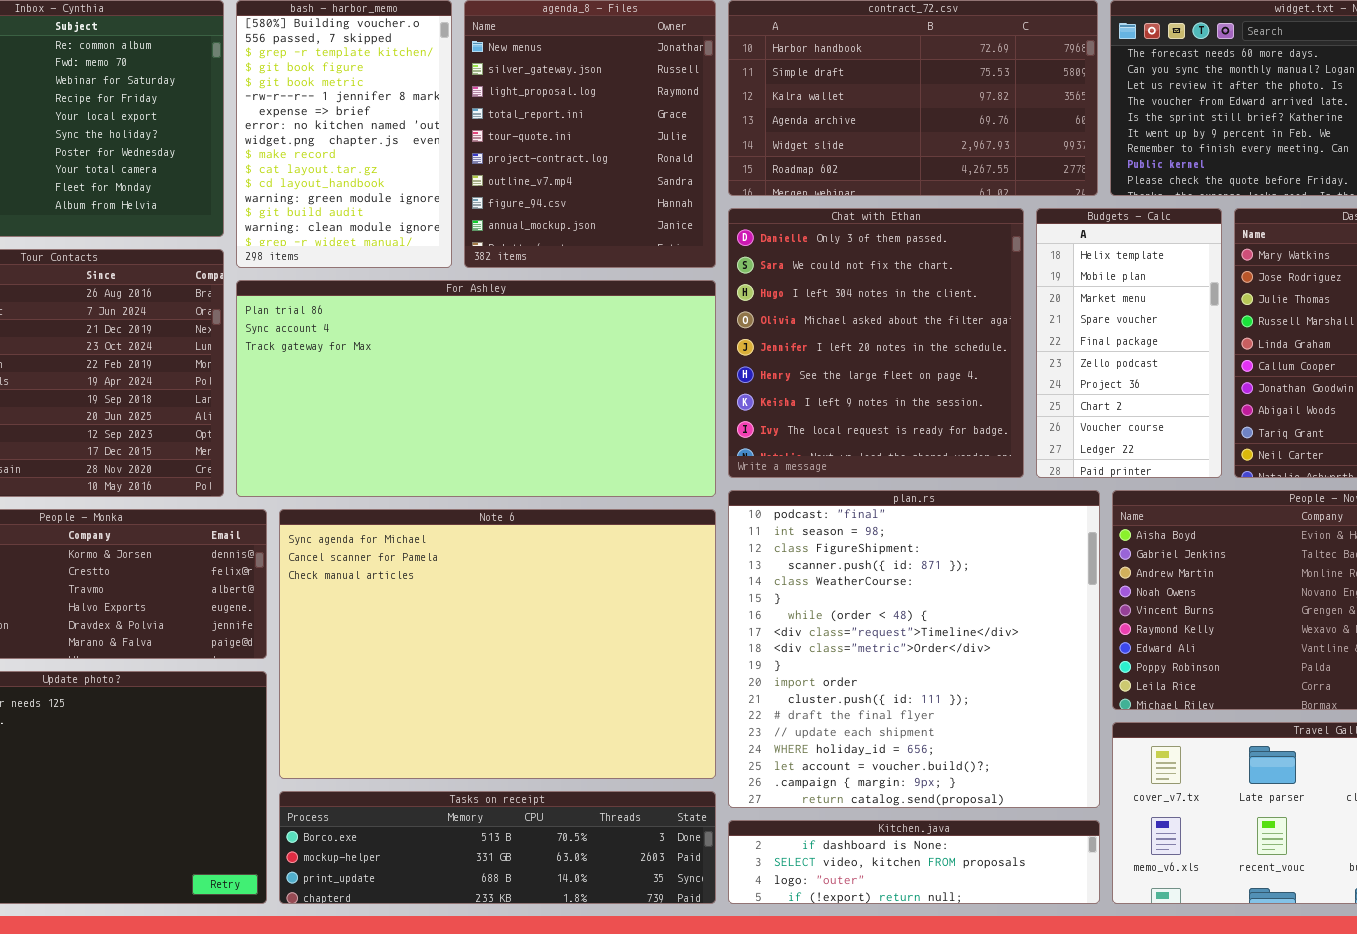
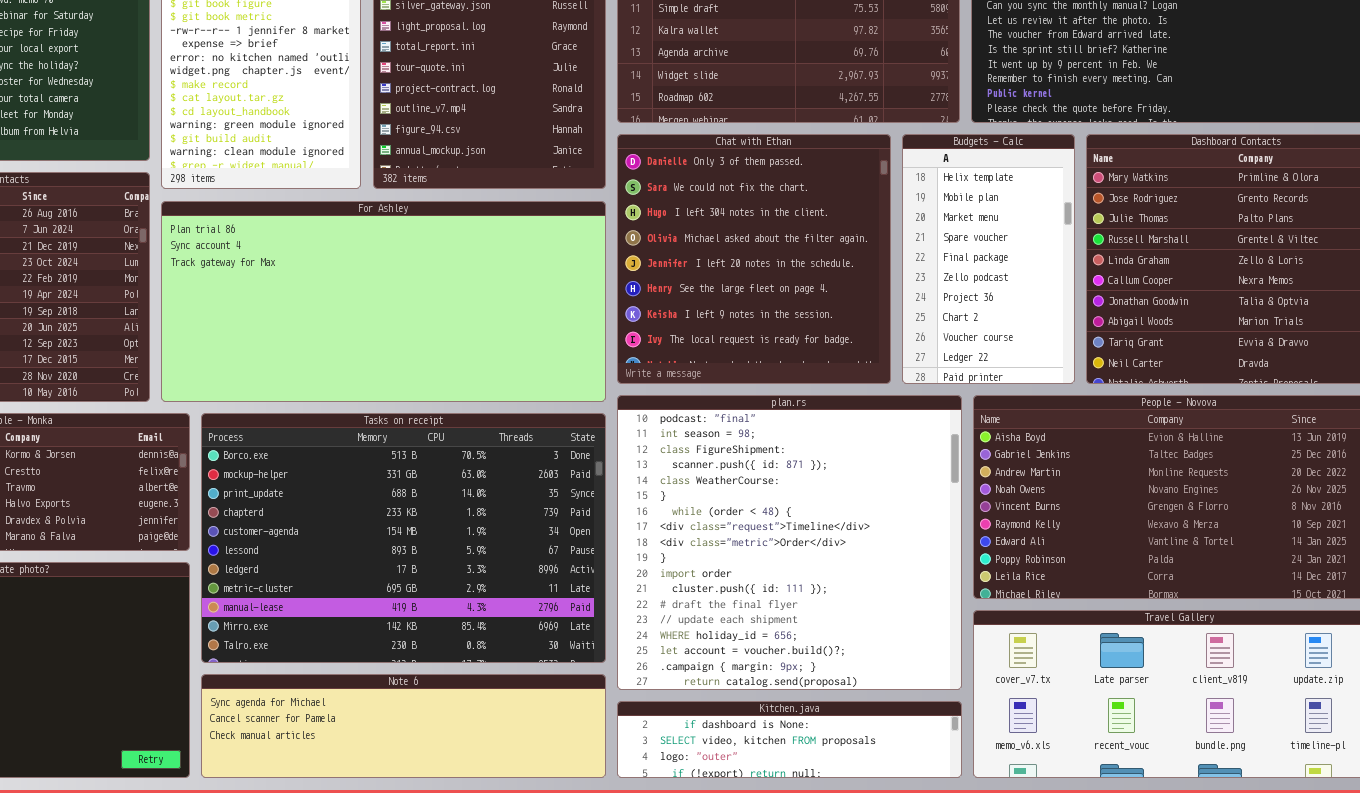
Note 6: [279,509,716,779] -> [201,674,606,778], moved, resized
Tasks on receipt: [279,791,716,904] -> [201,413,606,663], moved, resized

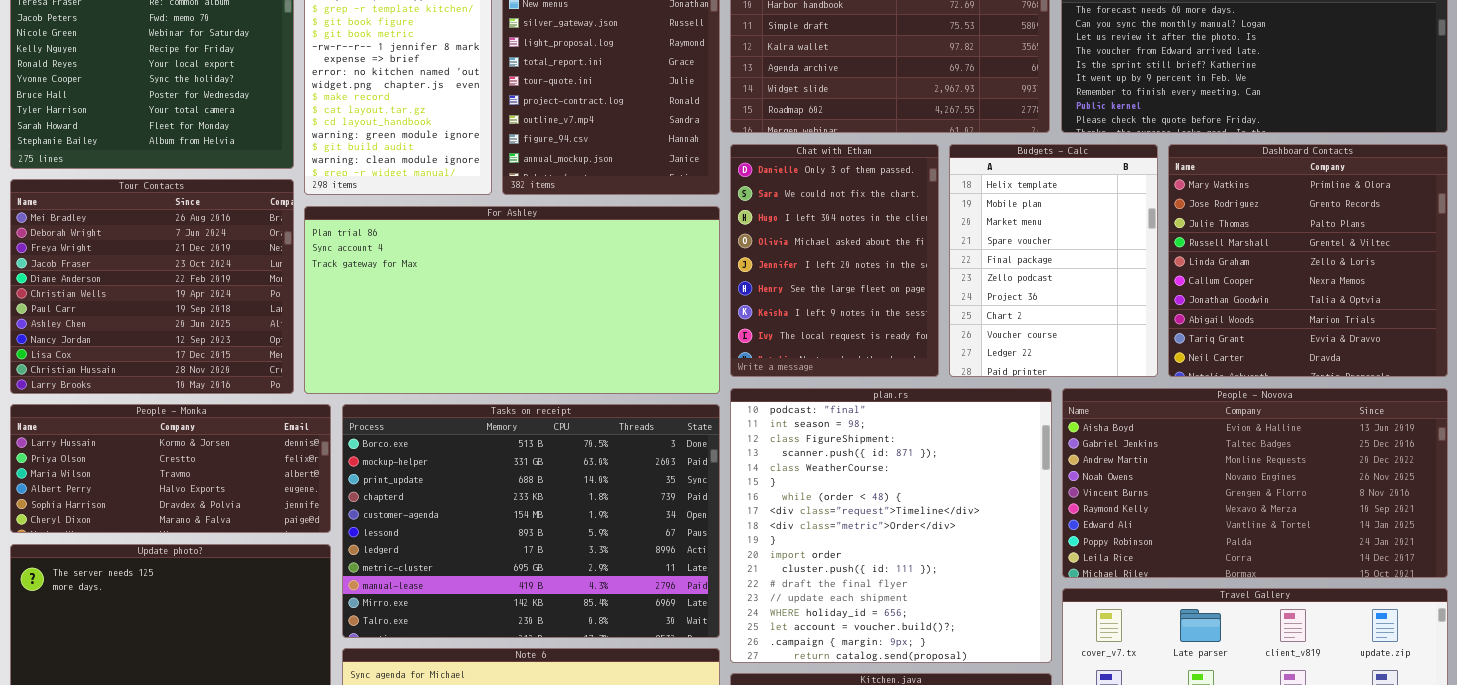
Chat with Ethan: [617,134,891,384] -> [730,144,939,377], resized
Budgets - Calc: [902,134,1075,384] -> [949,144,1158,377], resized

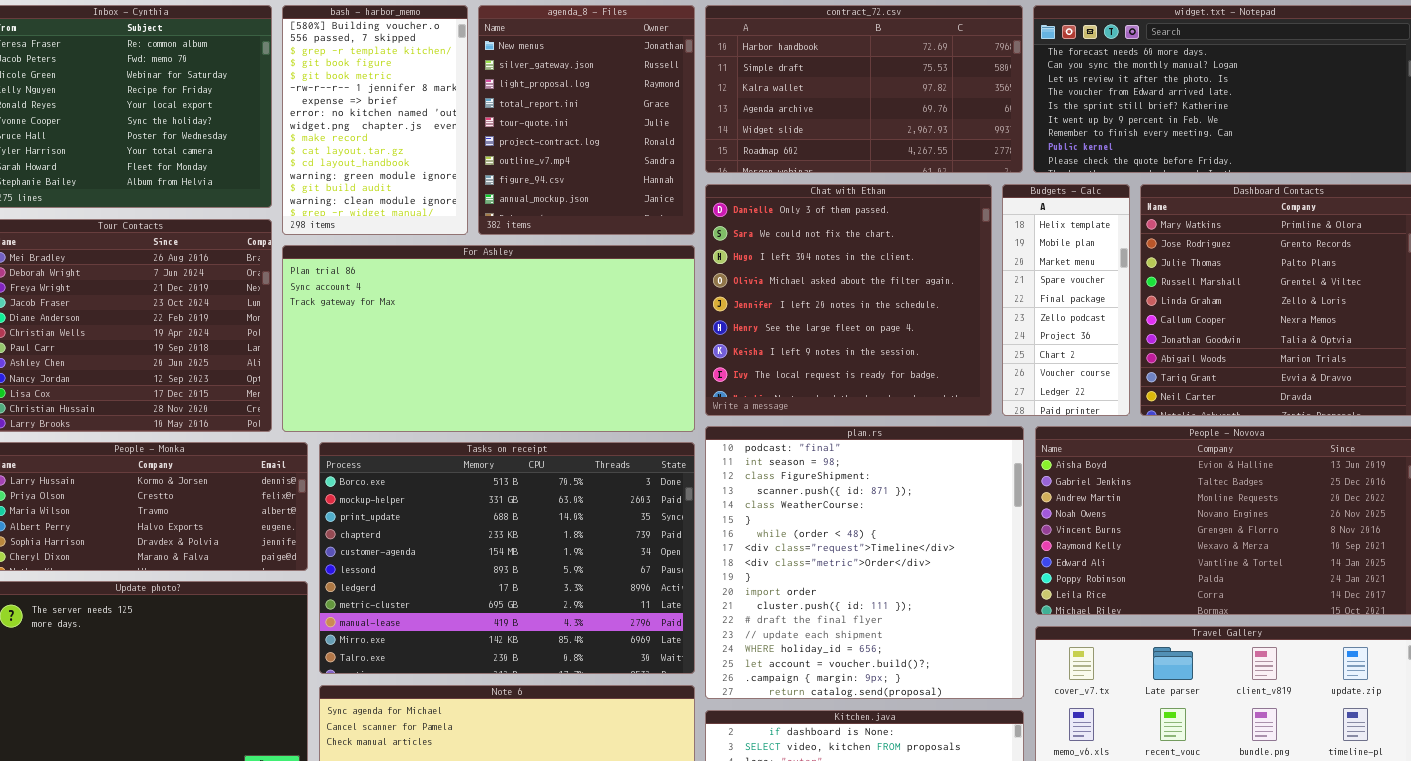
Chat with Ethan: [730,144,939,377] -> [705,184,992,416], resized
Budgets - Calc: [949,144,1158,377] -> [1002,184,1130,416], resized

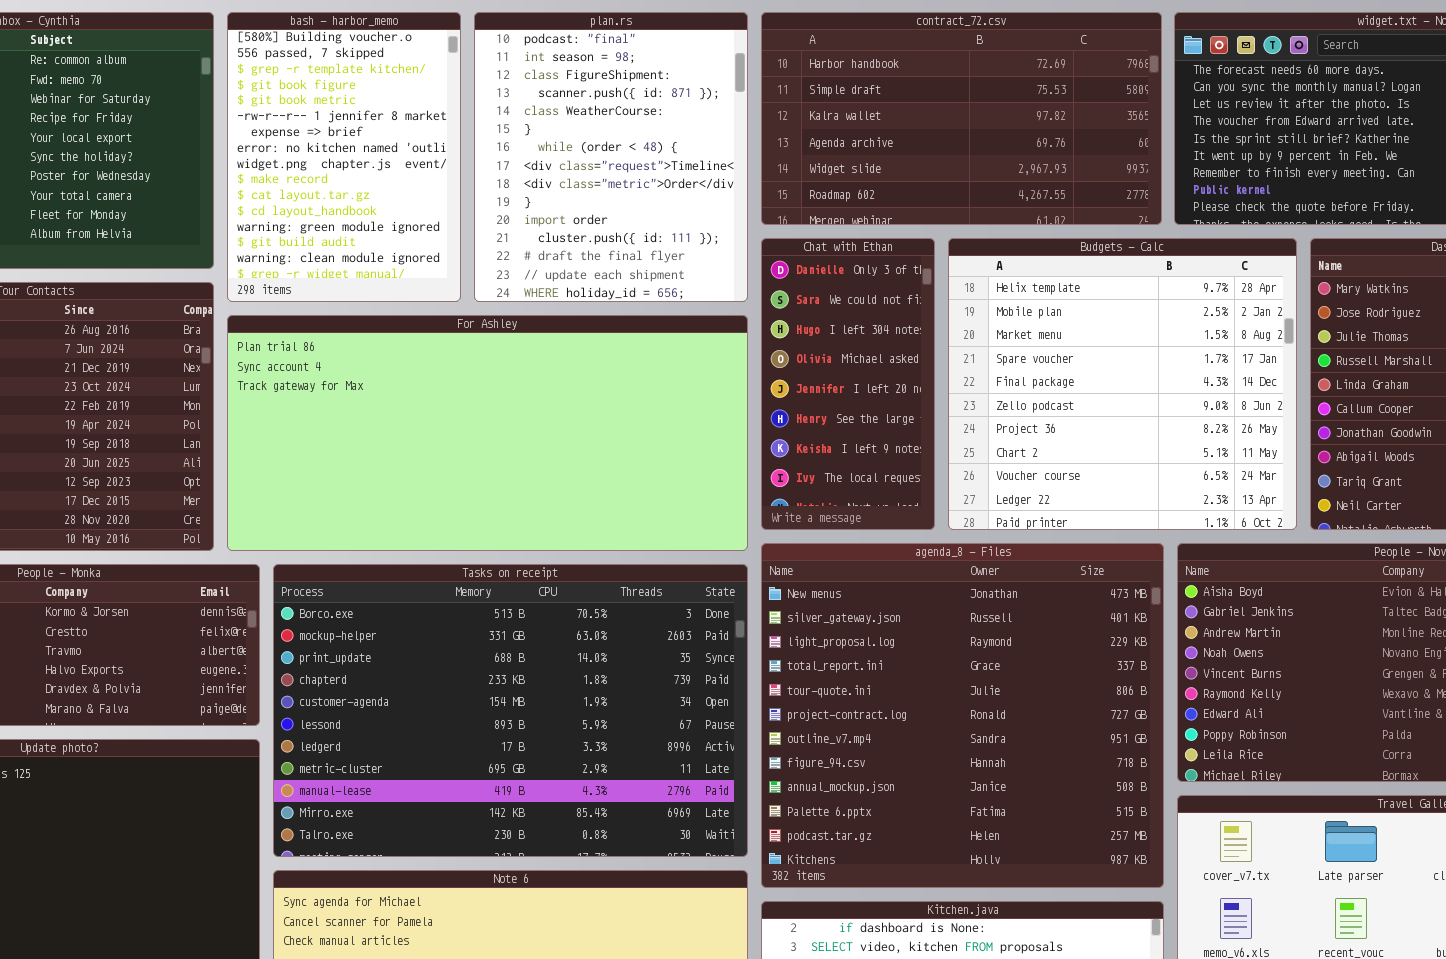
agenda_8 - Files: [478,5,695,235] -> [761,543,1164,888], moved, resized
Chat with Ethan: [705,184,992,416] -> [761,238,935,530], resized
Budgets - Calc: [1002,184,1130,416] -> [948,238,1297,530], resized
plan.rs: [705,426,1024,699] -> [474,12,748,302], moved, resized

